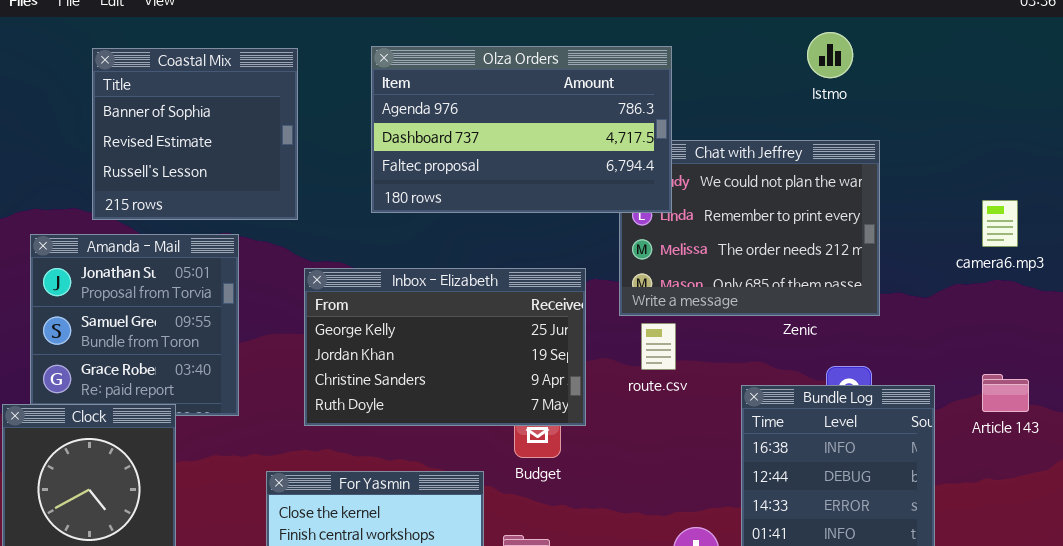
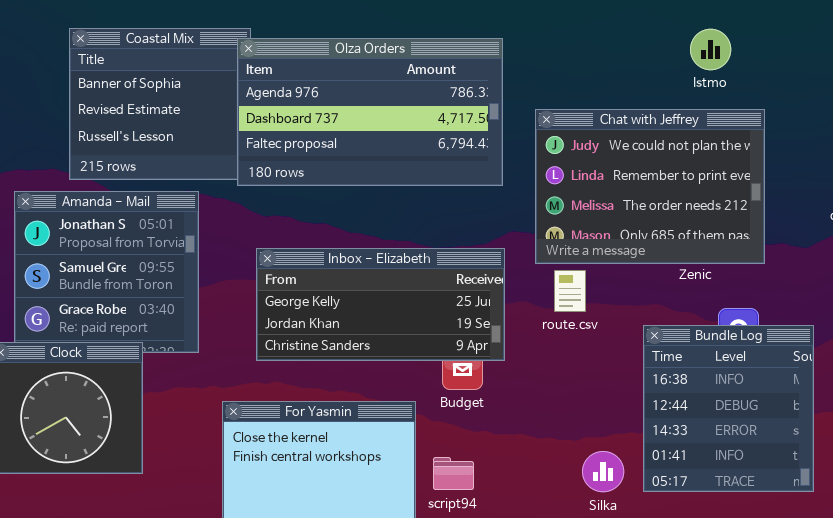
Istmo: [807,32,853,78] -> [690,29,731,70], moved
Olza Orders: [371,46,672,213] -> [237,38,503,186], moved
Inbox - Elizabeth: [304,268,586,426] -> [256,248,505,361], resized

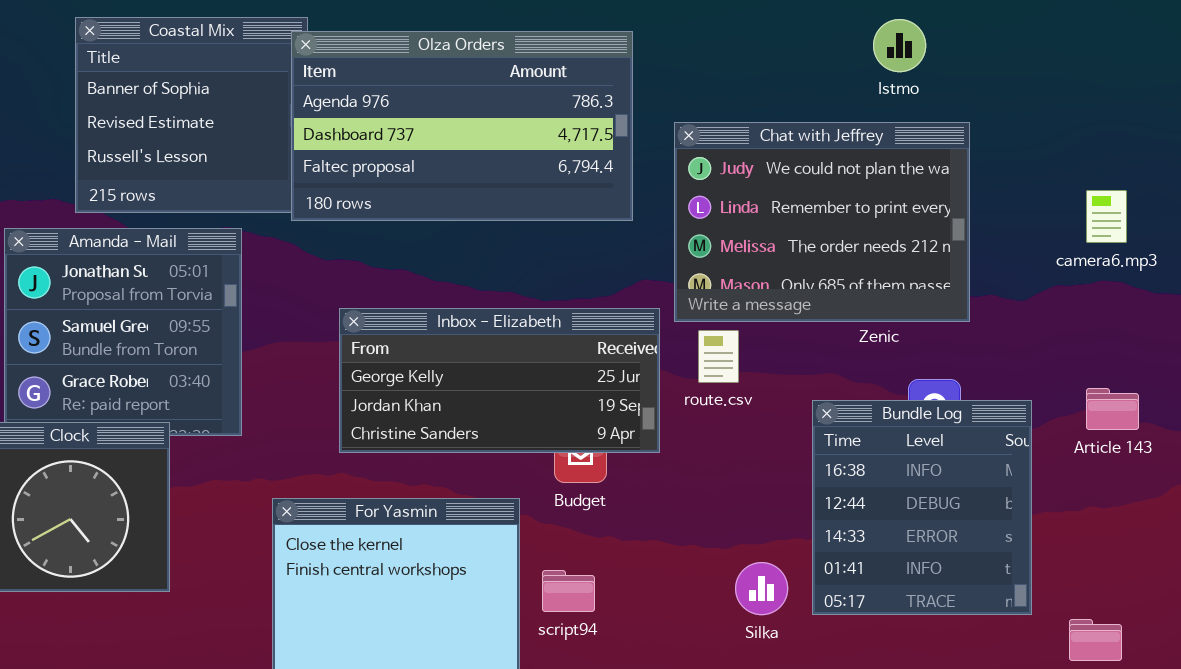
Inbox - Elizabeth: [256,248,505,361] -> [339,308,660,453], moved

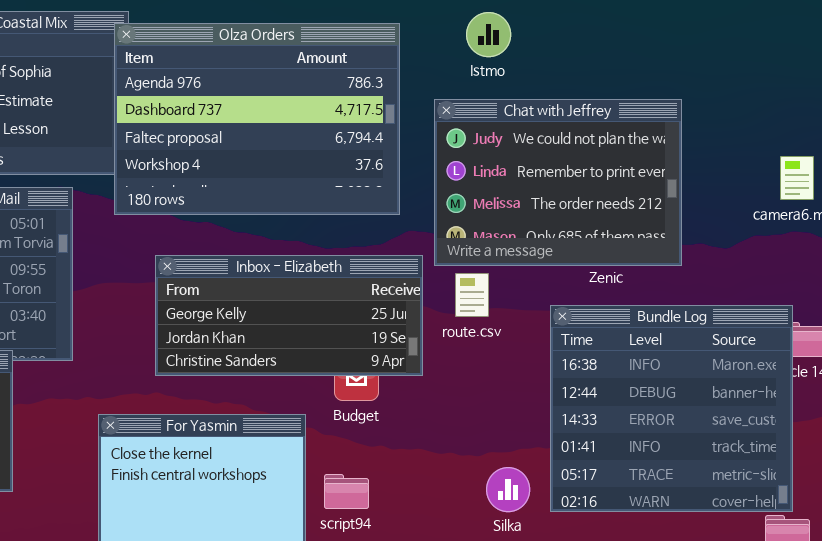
Istmo: [873,19,926,72] -> [466,12,511,57], moved
Olza Orders: [291,31,633,221] -> [114,23,400,215], resized
Bundle Log: [812,400,1032,615] -> [550,305,793,512], resized

